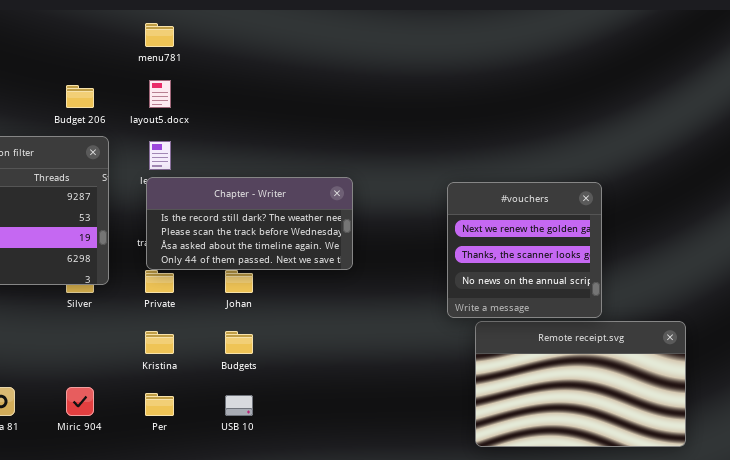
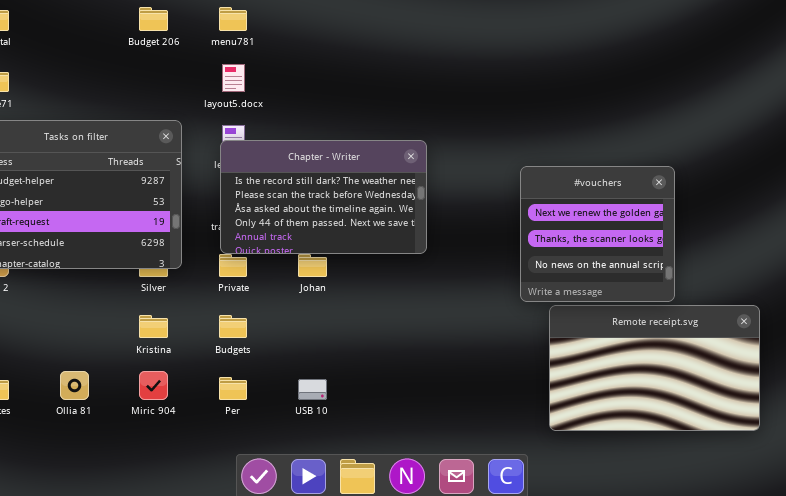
Budget 206: [66,85,94,108] -> [139,7,168,31], moved
Chapter - Writer: [146,177,353,270] -> [220,140,427,254], resized
Kristina: [145,331,174,354] -> [139,315,168,338], moved
Budgets: [225,331,253,354] -> [219,315,247,338], moved

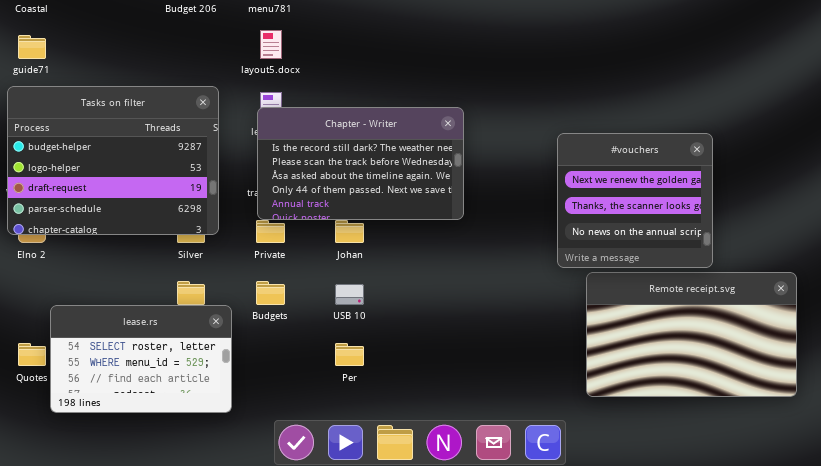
lease.rs: none -> [50,305,232,413], opened
Per: [219,377,247,400] -> [335,343,364,366], moved
USB 10: [298,379,327,400] -> [335,284,364,305], moved

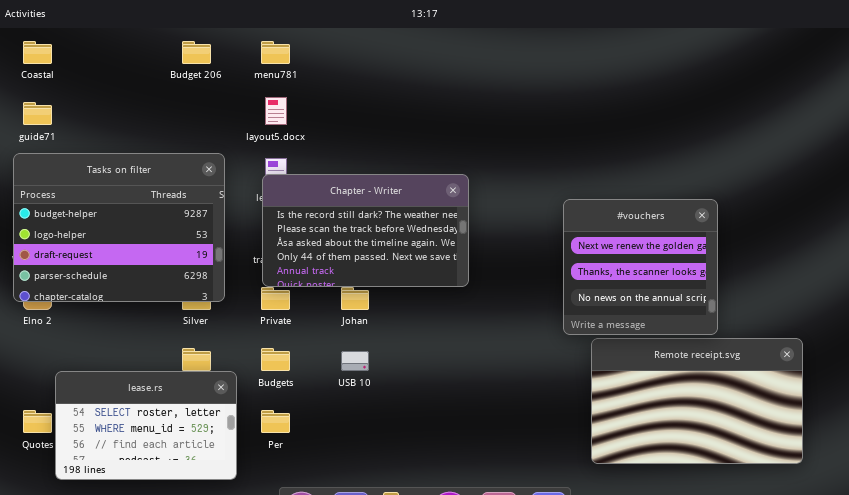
Per: [335,343,364,366] -> [261,410,290,433], moved

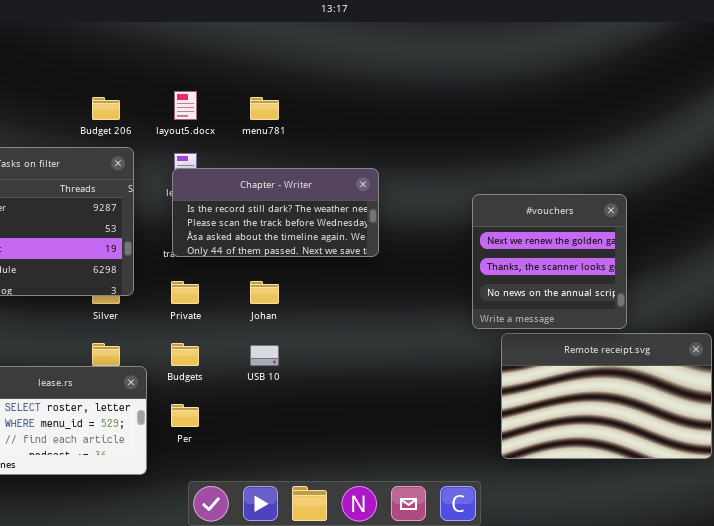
Budget 206: [182,41,211,64] -> [92,97,120,120], moved
menu781: [261,41,290,64] -> [250,97,279,120], moved
Chapter - Writer: [262,174,469,287] -> [172,168,379,257], resized

